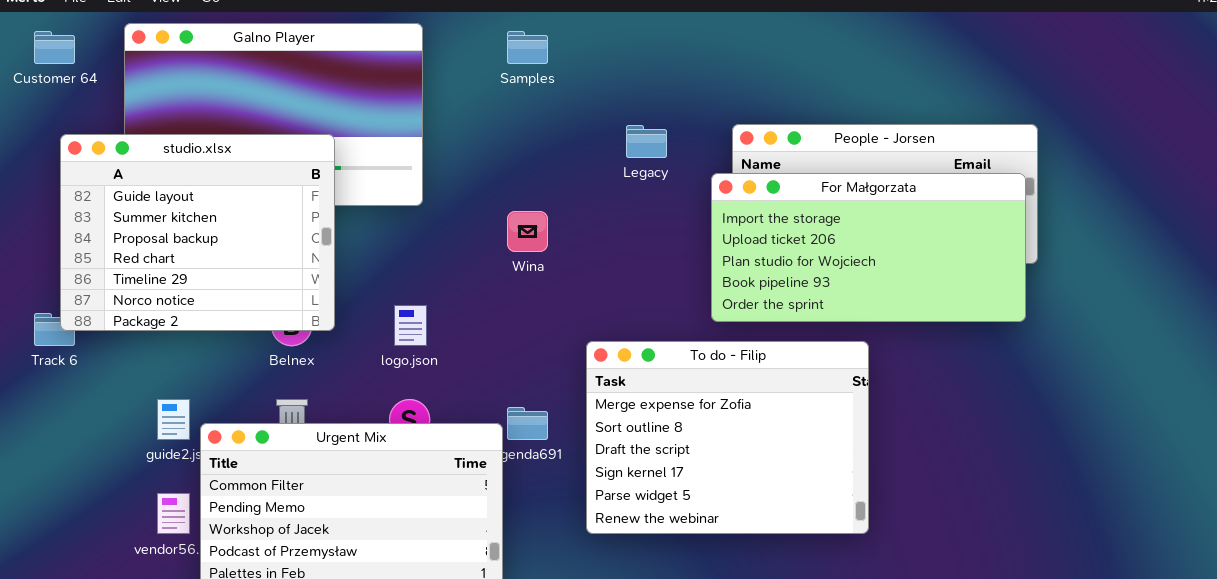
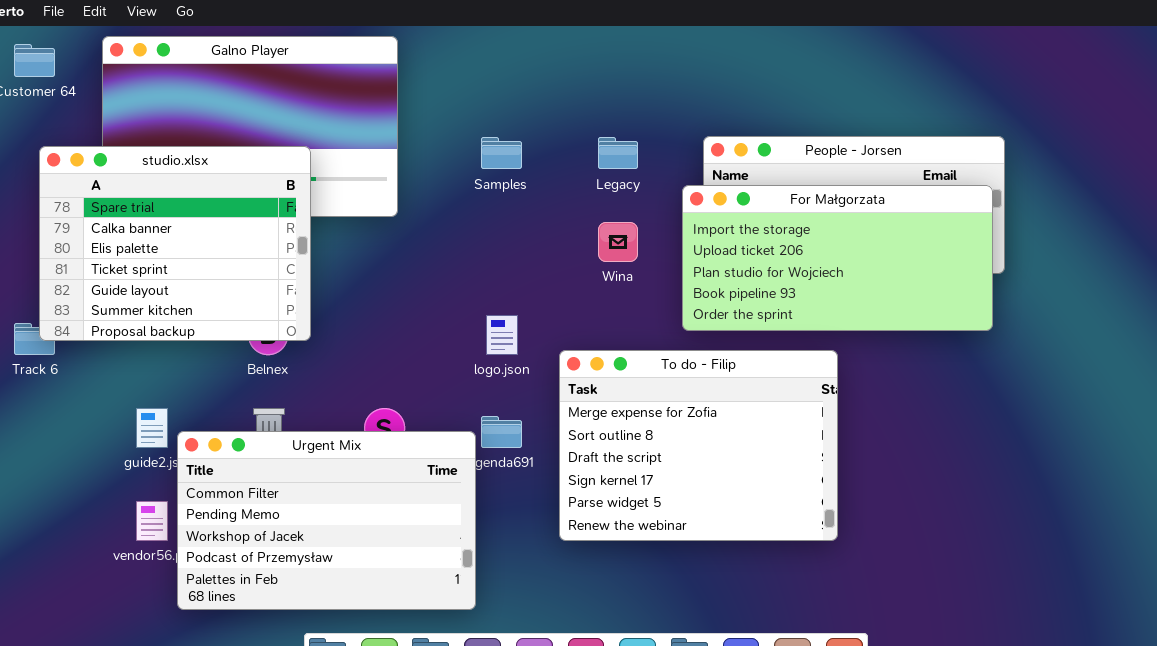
Samples: [507,31,548,64] -> [481,137,522,169], moved
studio.xlsx: [60,134,335,331] -> [39,146,311,341], scrolled up 4 rows
Wina: [507,211,548,252] -> [598,222,638,262], moved
logo.json: [394,305,427,346] -> [486,315,518,355], moved

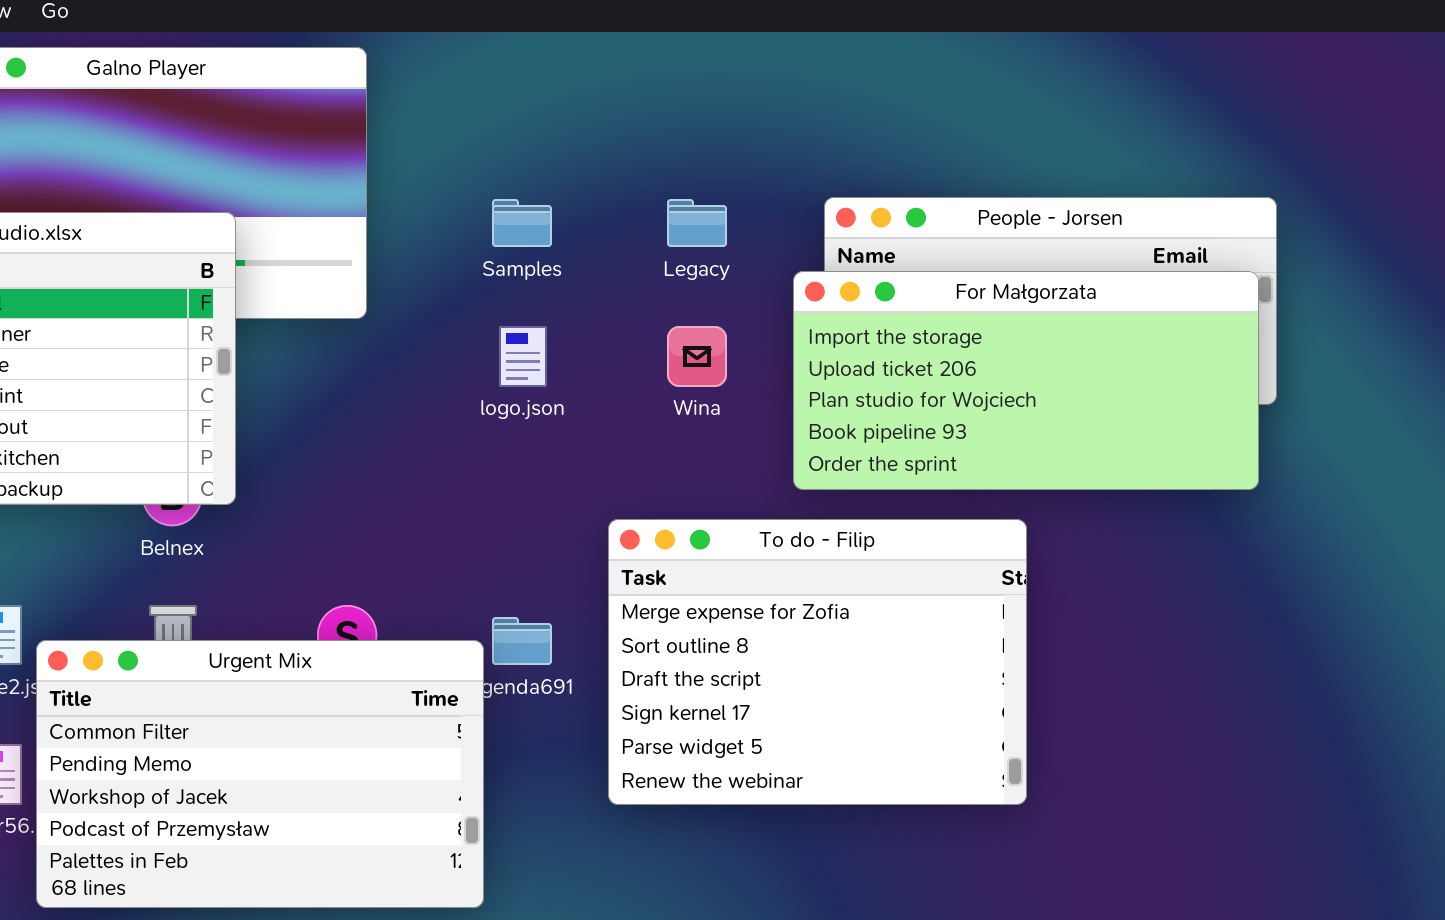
logo.json: [486,315,518,355] -> [499,326,547,387], moved

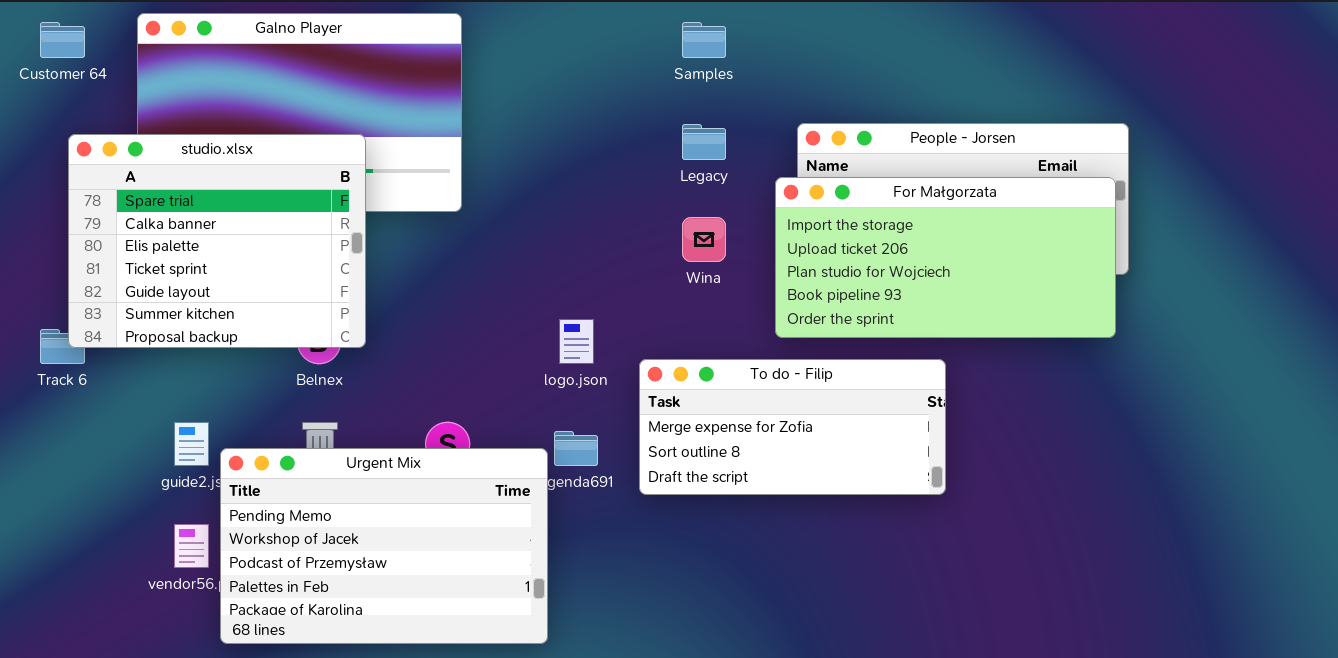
Samples: [492,199,552,247] -> [682,22,726,58], moved
logo.json: [499,326,547,387] -> [559,319,594,364], moved
To do - Filip: [608,519,1027,805] -> [639,359,946,495], resized
Urgent Mix: [36,640,484,908] -> [220,448,548,644], scrolled down 1 row

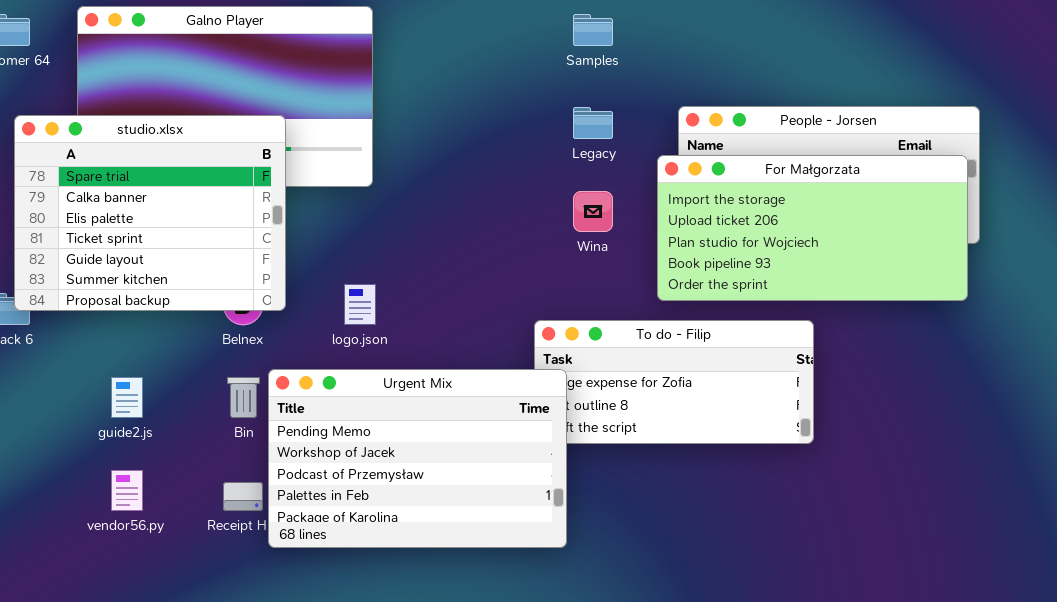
logo.json: [559,319,594,364] -> [344,284,376,325], moved
Urgent Mix: [220,448,548,644] -> [268,369,567,548], moved

